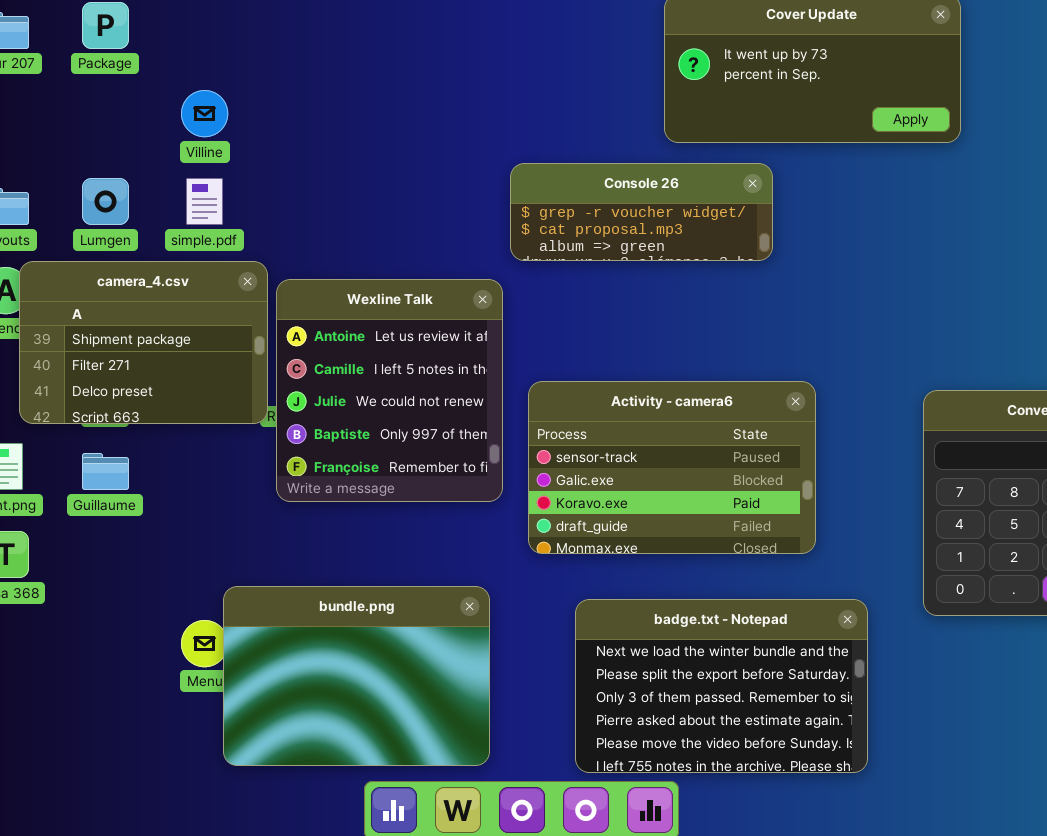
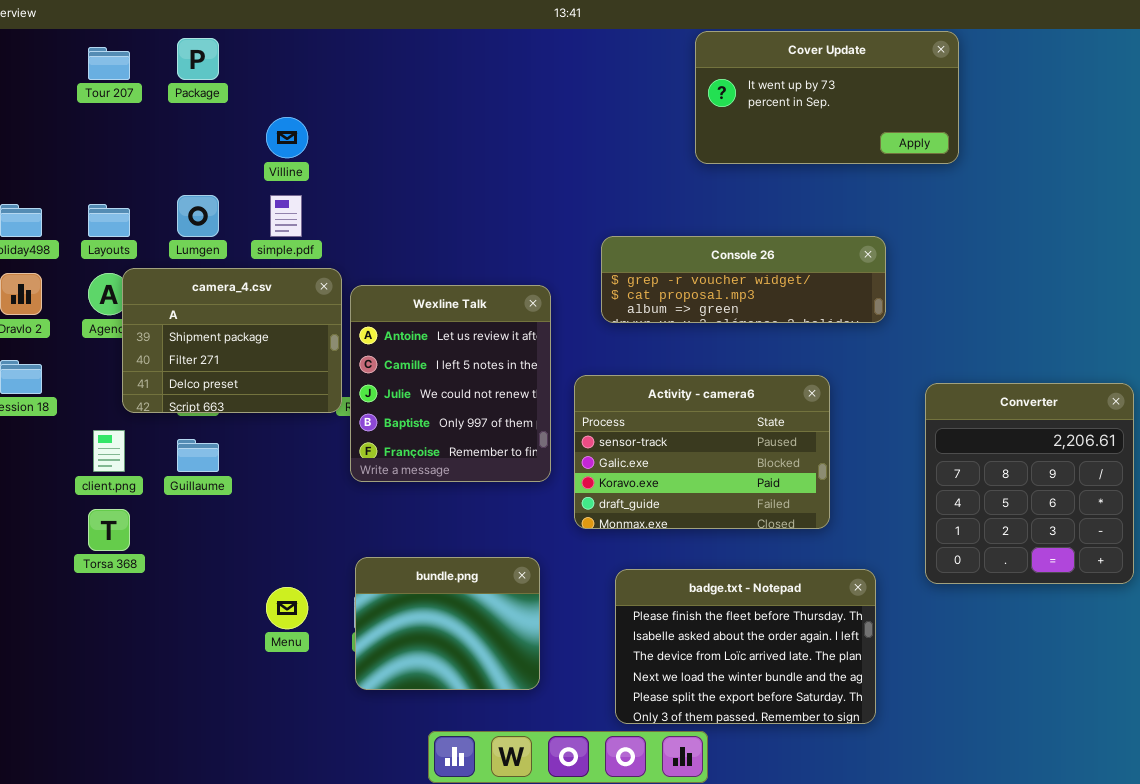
Console 26: [510,163,773,261] -> [601,236,886,323], moved, resized
bundle.png: [223,586,490,766] -> [355,557,540,690], resized
badge.txt - Notepad: [575,599,868,773] -> [615,569,876,724], scrolled up 3 rows

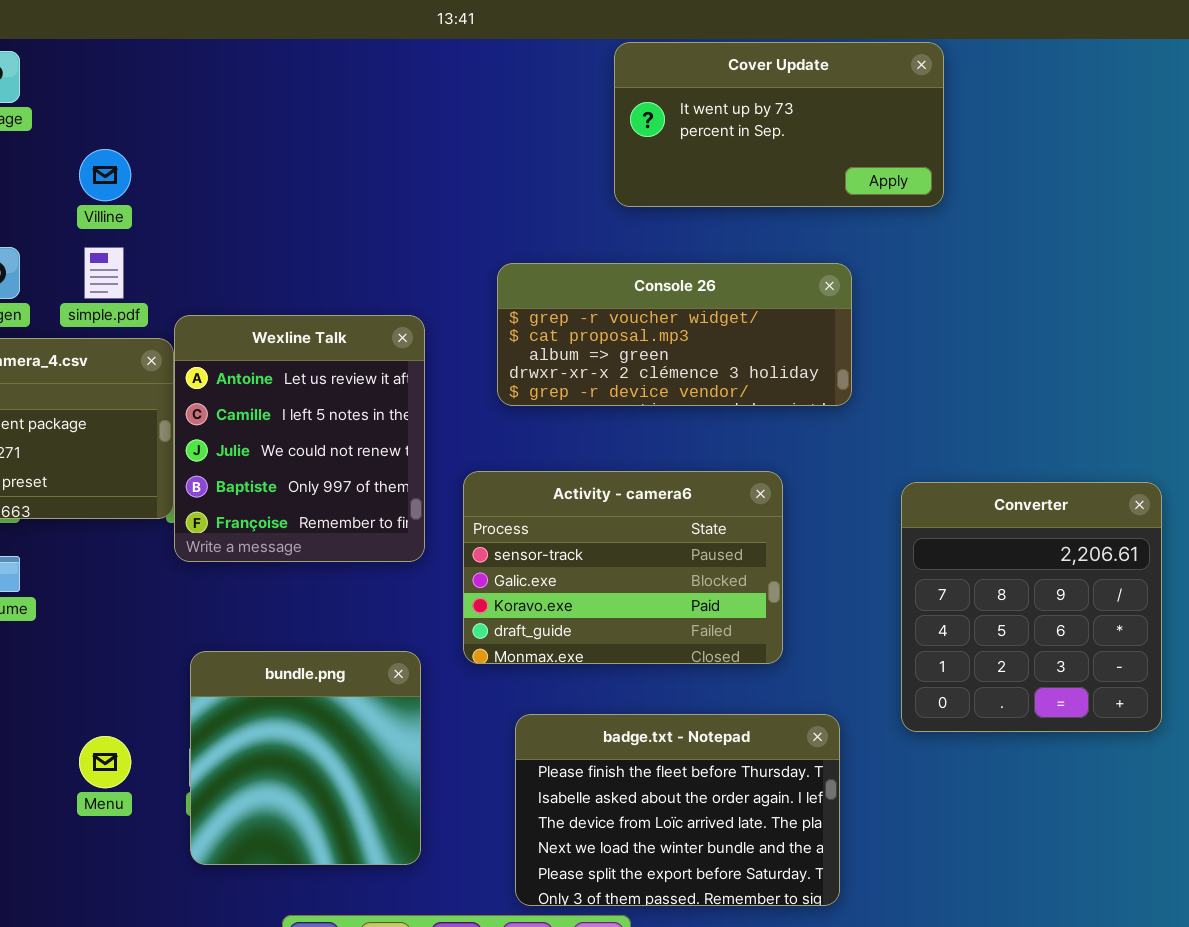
Console 26: [601,236,886,323] -> [497,263,852,406], resized
Wexline Talk: [350,285,551,482] -> [174,315,425,562], moved
bundle.png: [355,557,540,690] -> [190,651,421,865], resized

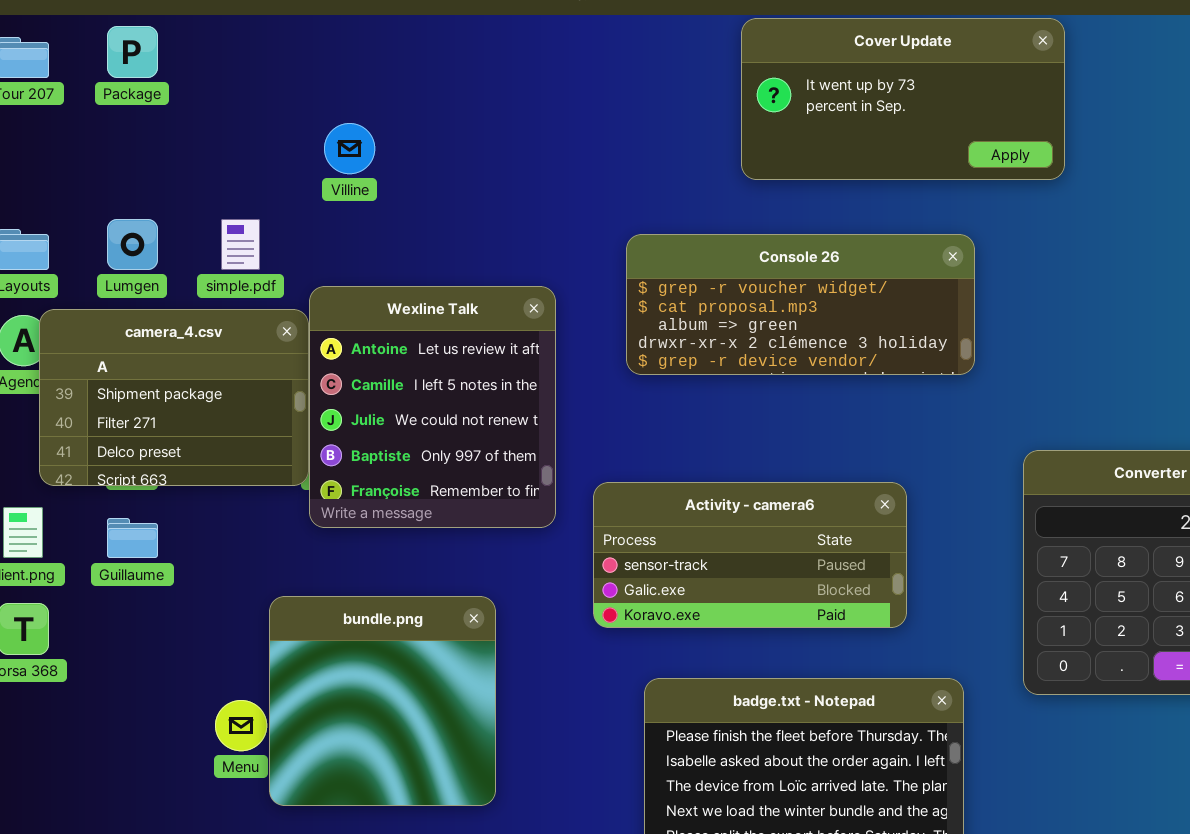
Villine: [79,149,131,201] -> [324,123,375,174], moved
Activity - camera6: [463,471,783,664] -> [593,482,907,628], resized
bundle.png: [190,651,421,865] -> [269,596,496,806], moved

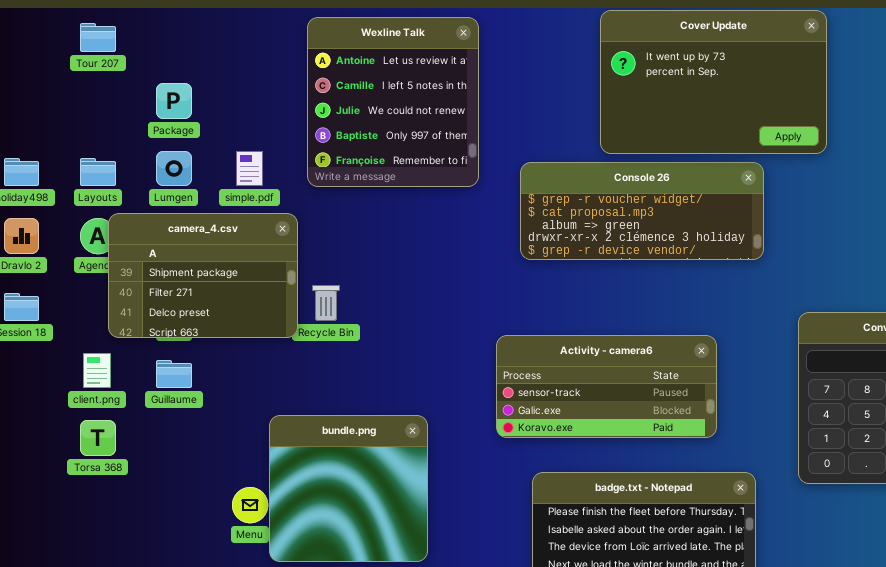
Cover Update: [741,18,1065,180] -> [600,10,827,154], resized
Package: [107,26,158,78] -> [156,83,192,119], moved
Wexline Talk: [309,286,556,528] -> [307,17,479,187], moved

